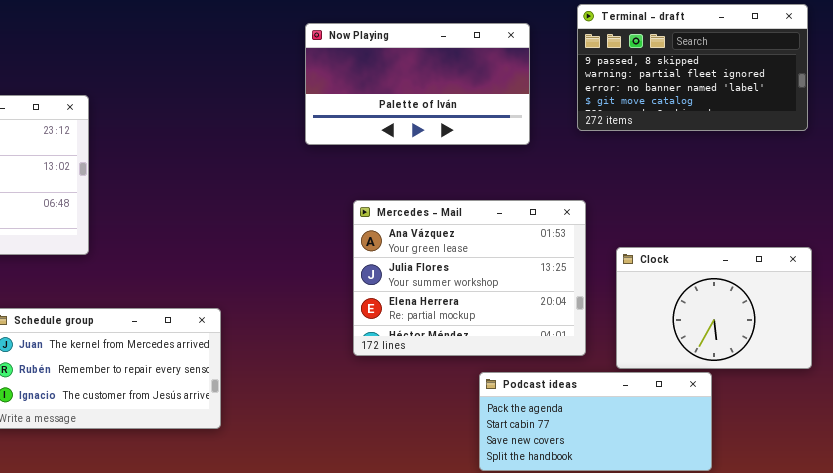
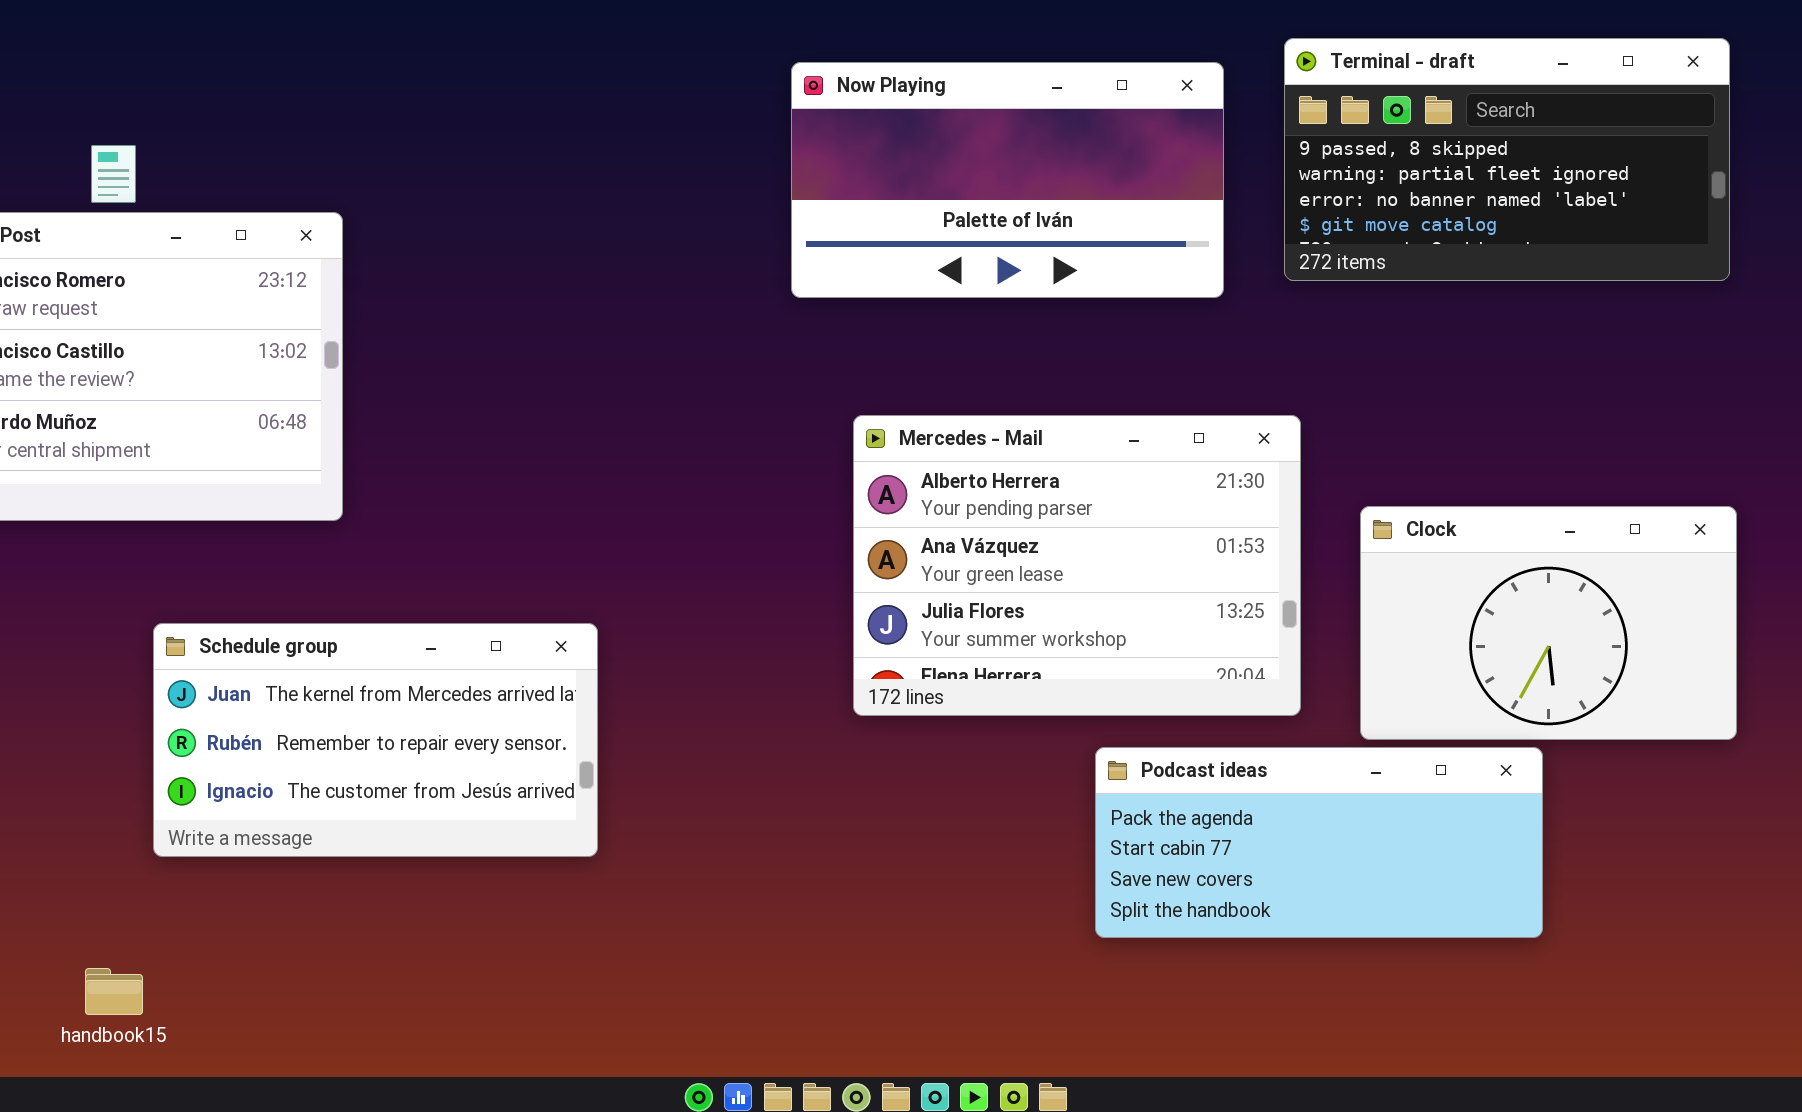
Now Playing: [305,23,530,145] -> [791,62,1224,298], moved
Mercedes - Mail: [353,200,586,356] -> [853,415,1301,716], scrolled up 1 row

